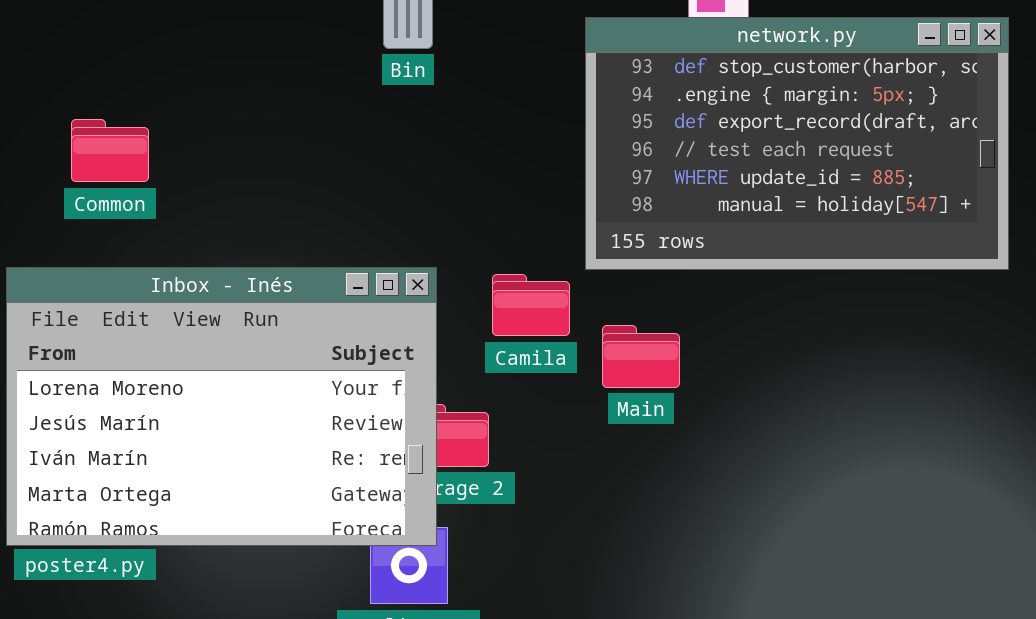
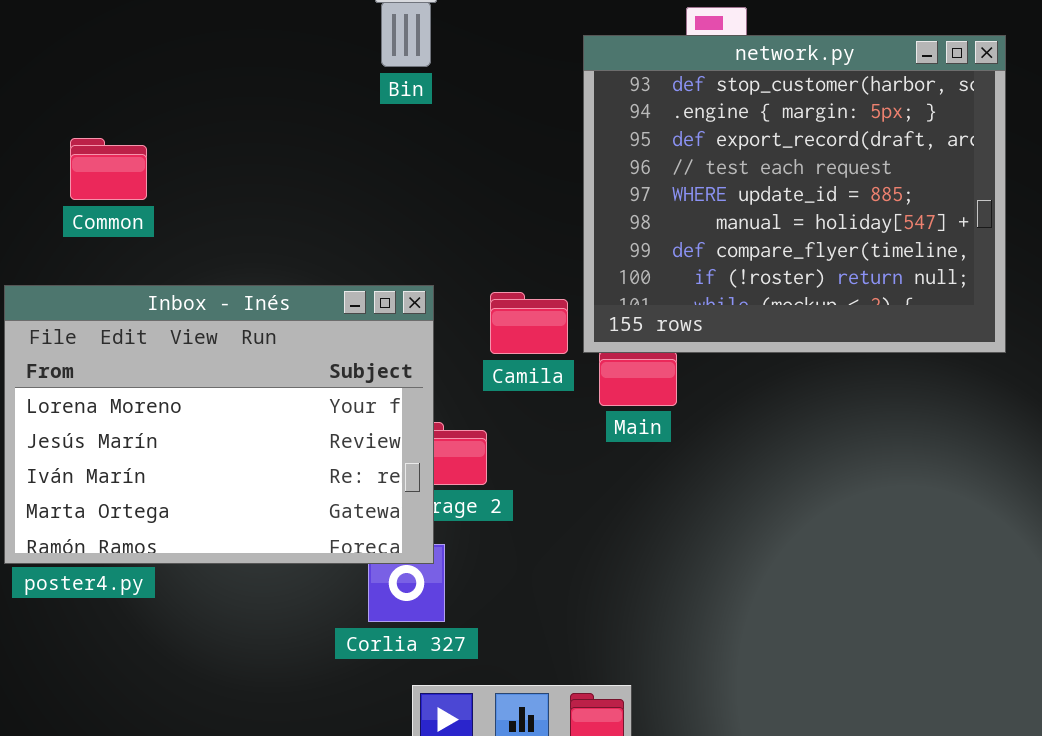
network.py: [585,17,1009,270] -> [583,35,1006,353], resized

